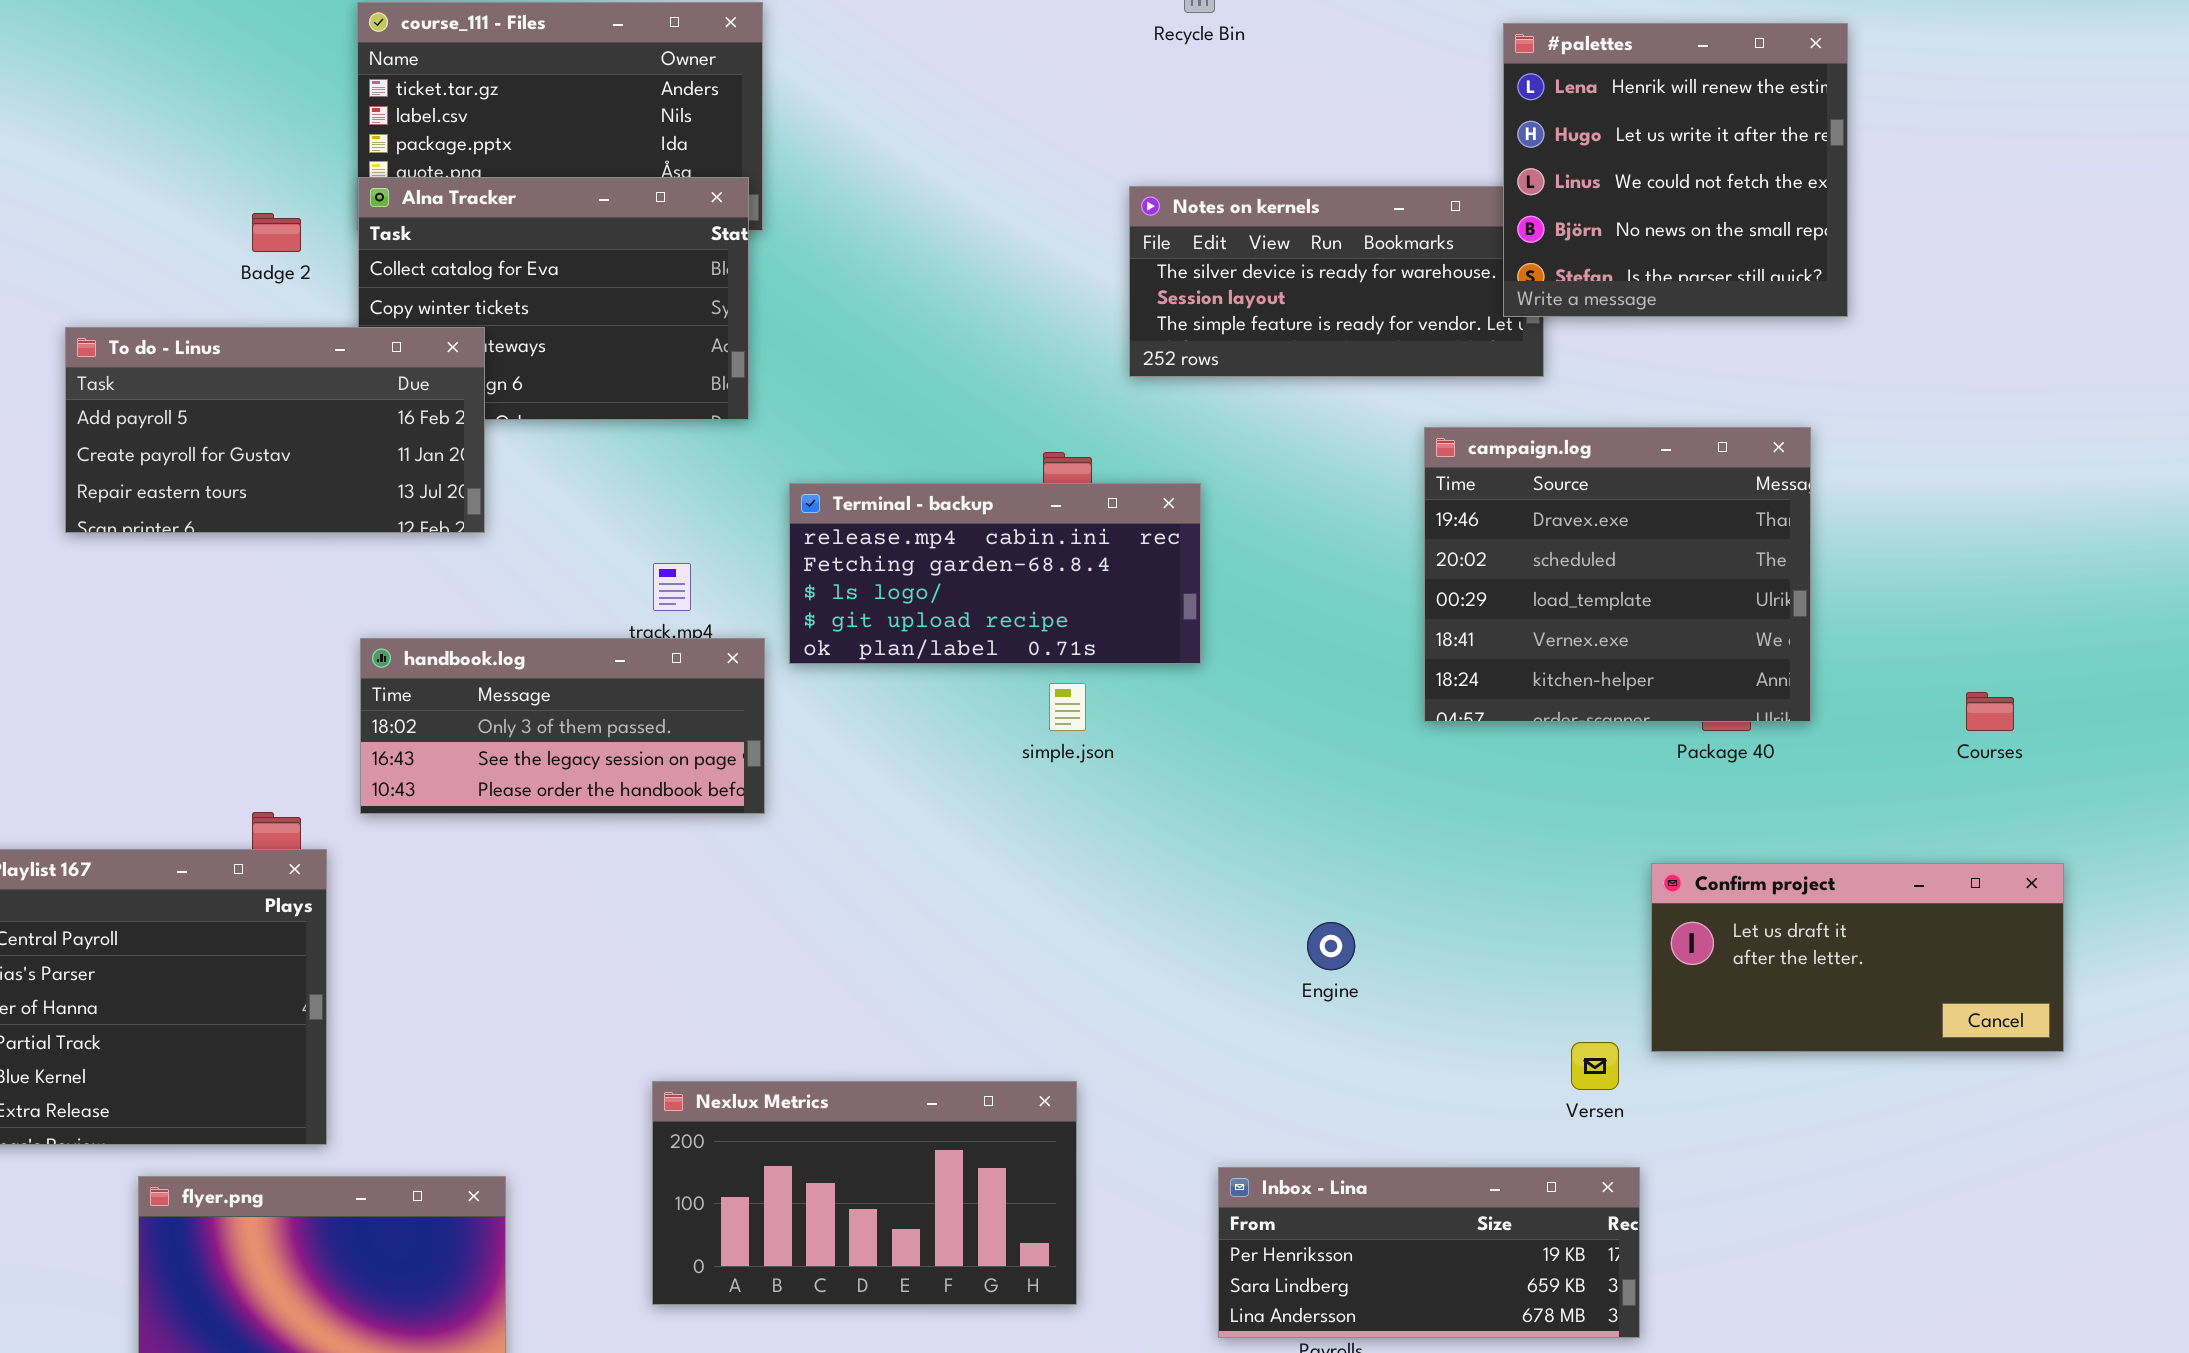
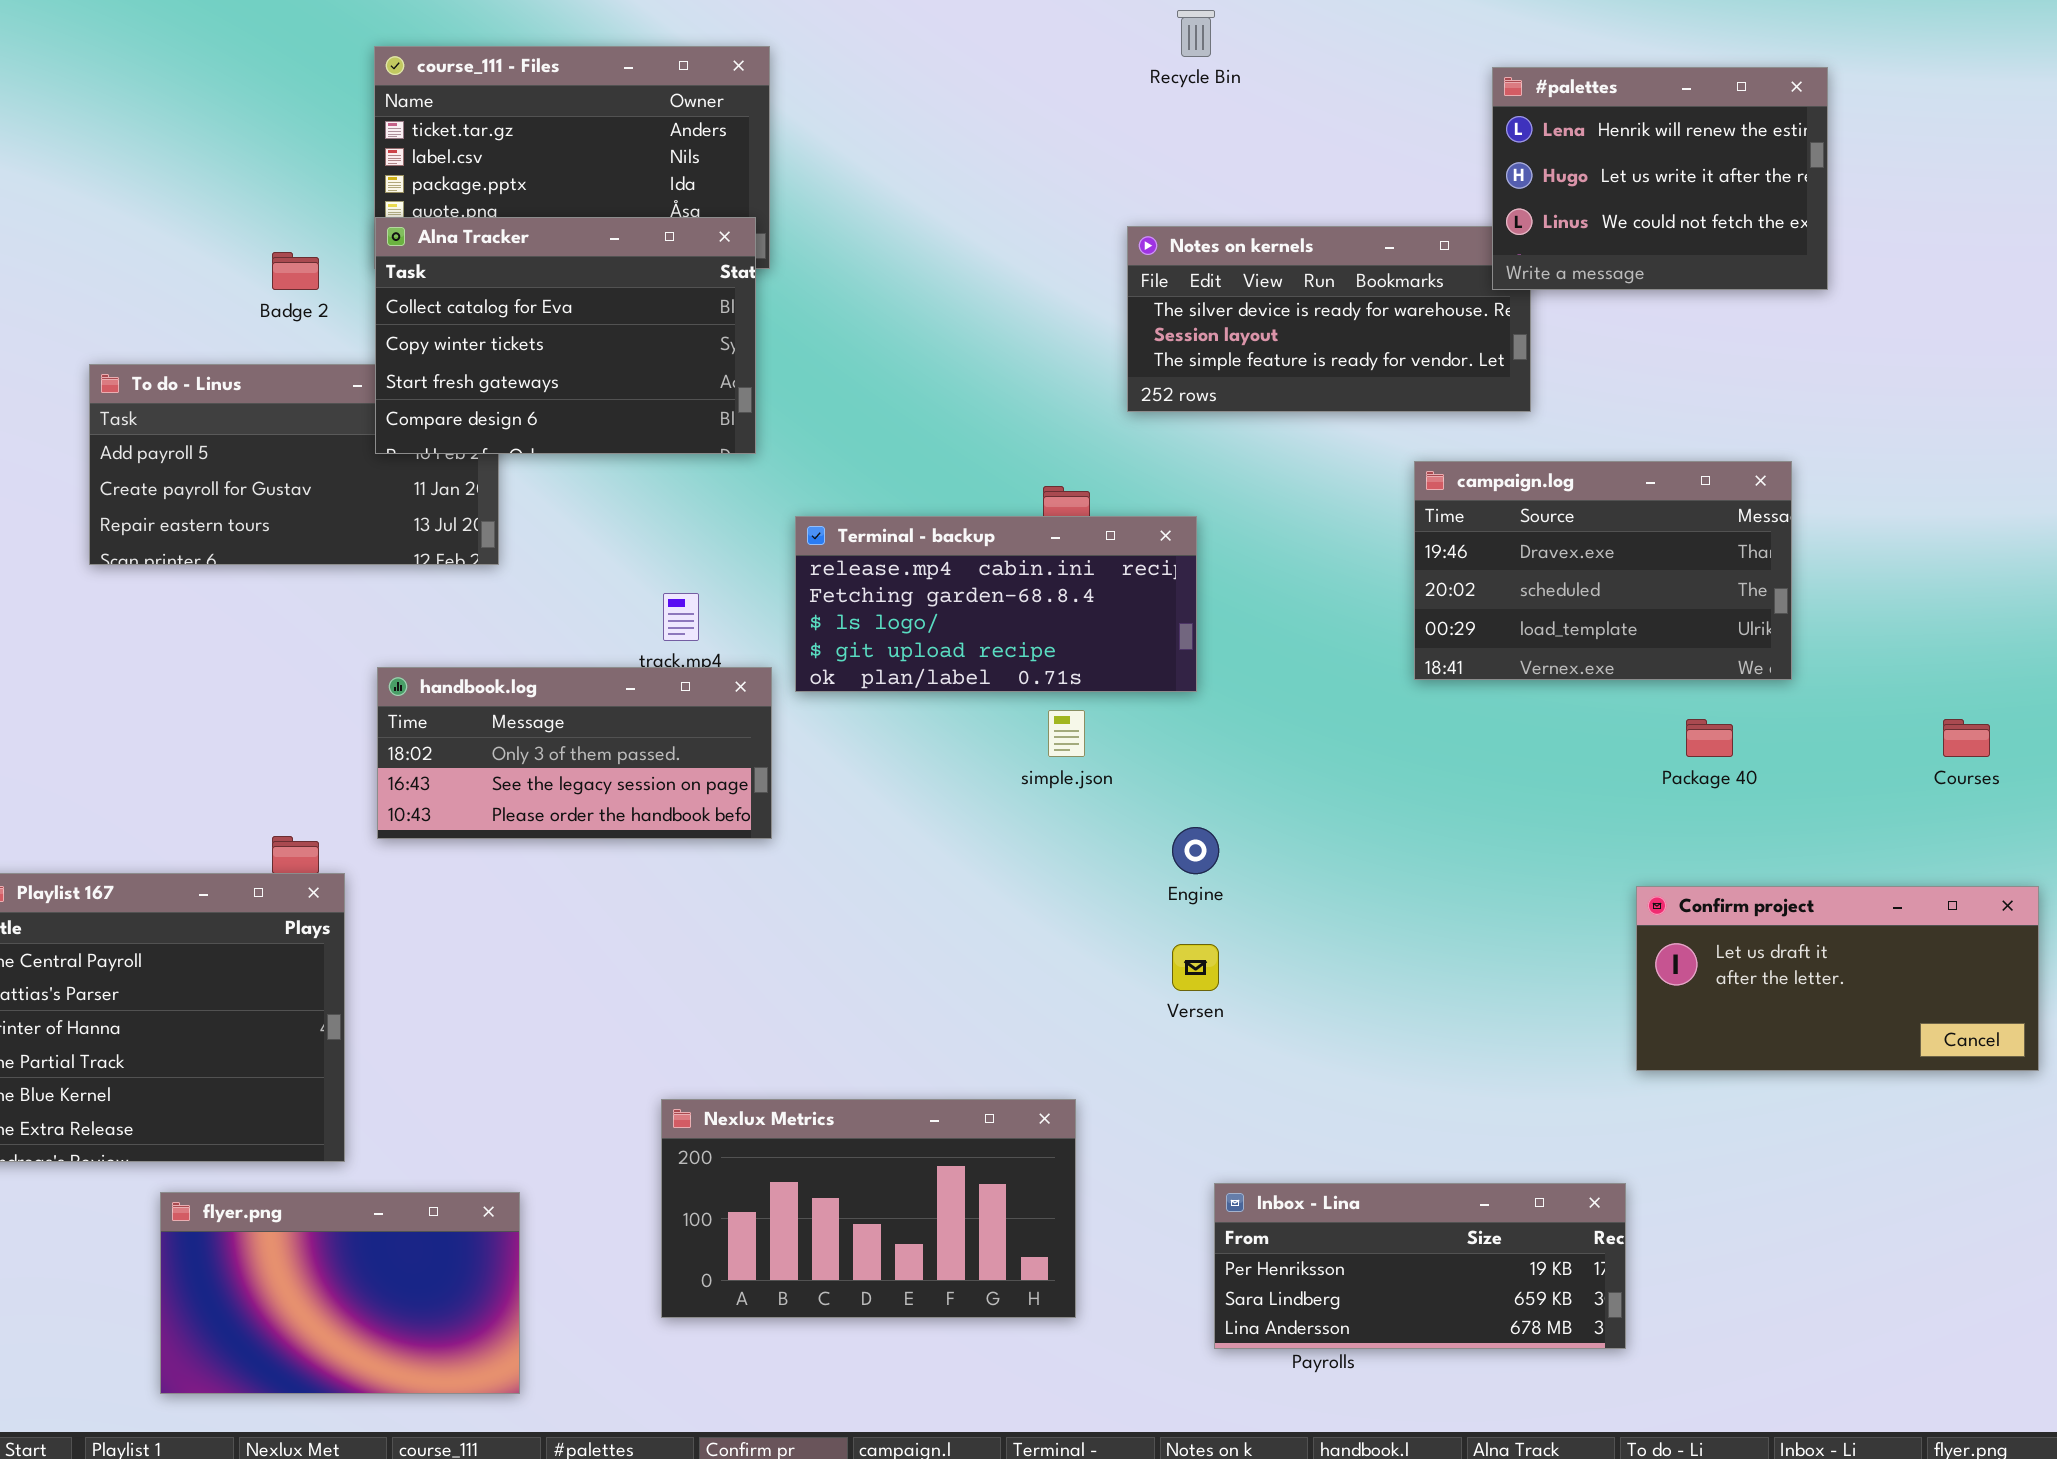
#palettes: [1503,23,1848,317] -> [1492,67,1828,290], resized
Alna Tracker: [358,177,749,420] -> [375,217,756,454], raised
campaign.log: [1424,427,1811,722] -> [1414,461,1792,680], resized
Engine: [1307,922,1355,970] -> [1172,827,1219,874], moved
Versen: [1571,1042,1619,1090] -> [1172,944,1219,991], moved

